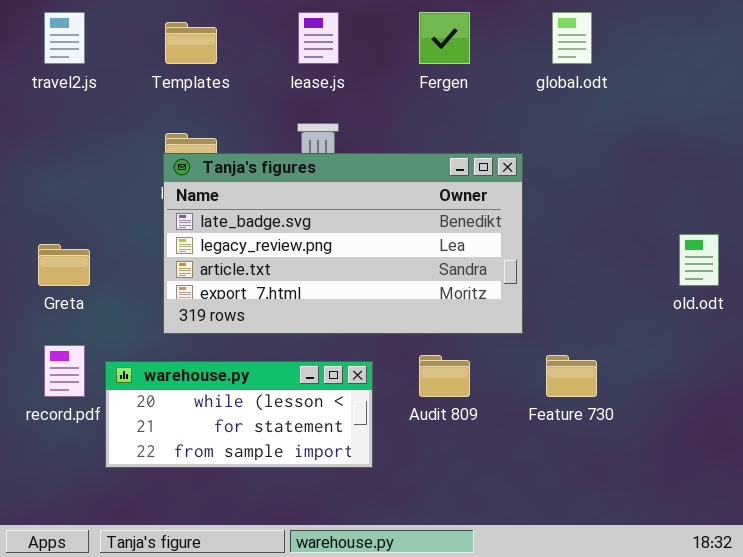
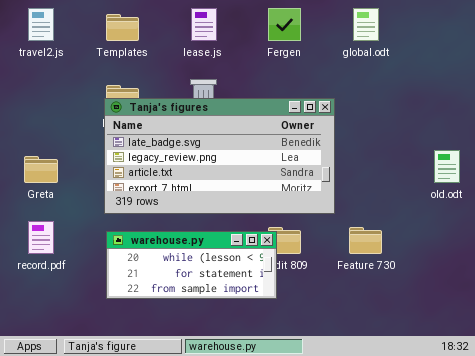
warehouse.py: [105,361,373,468] -> [106,231,277,299], moved

